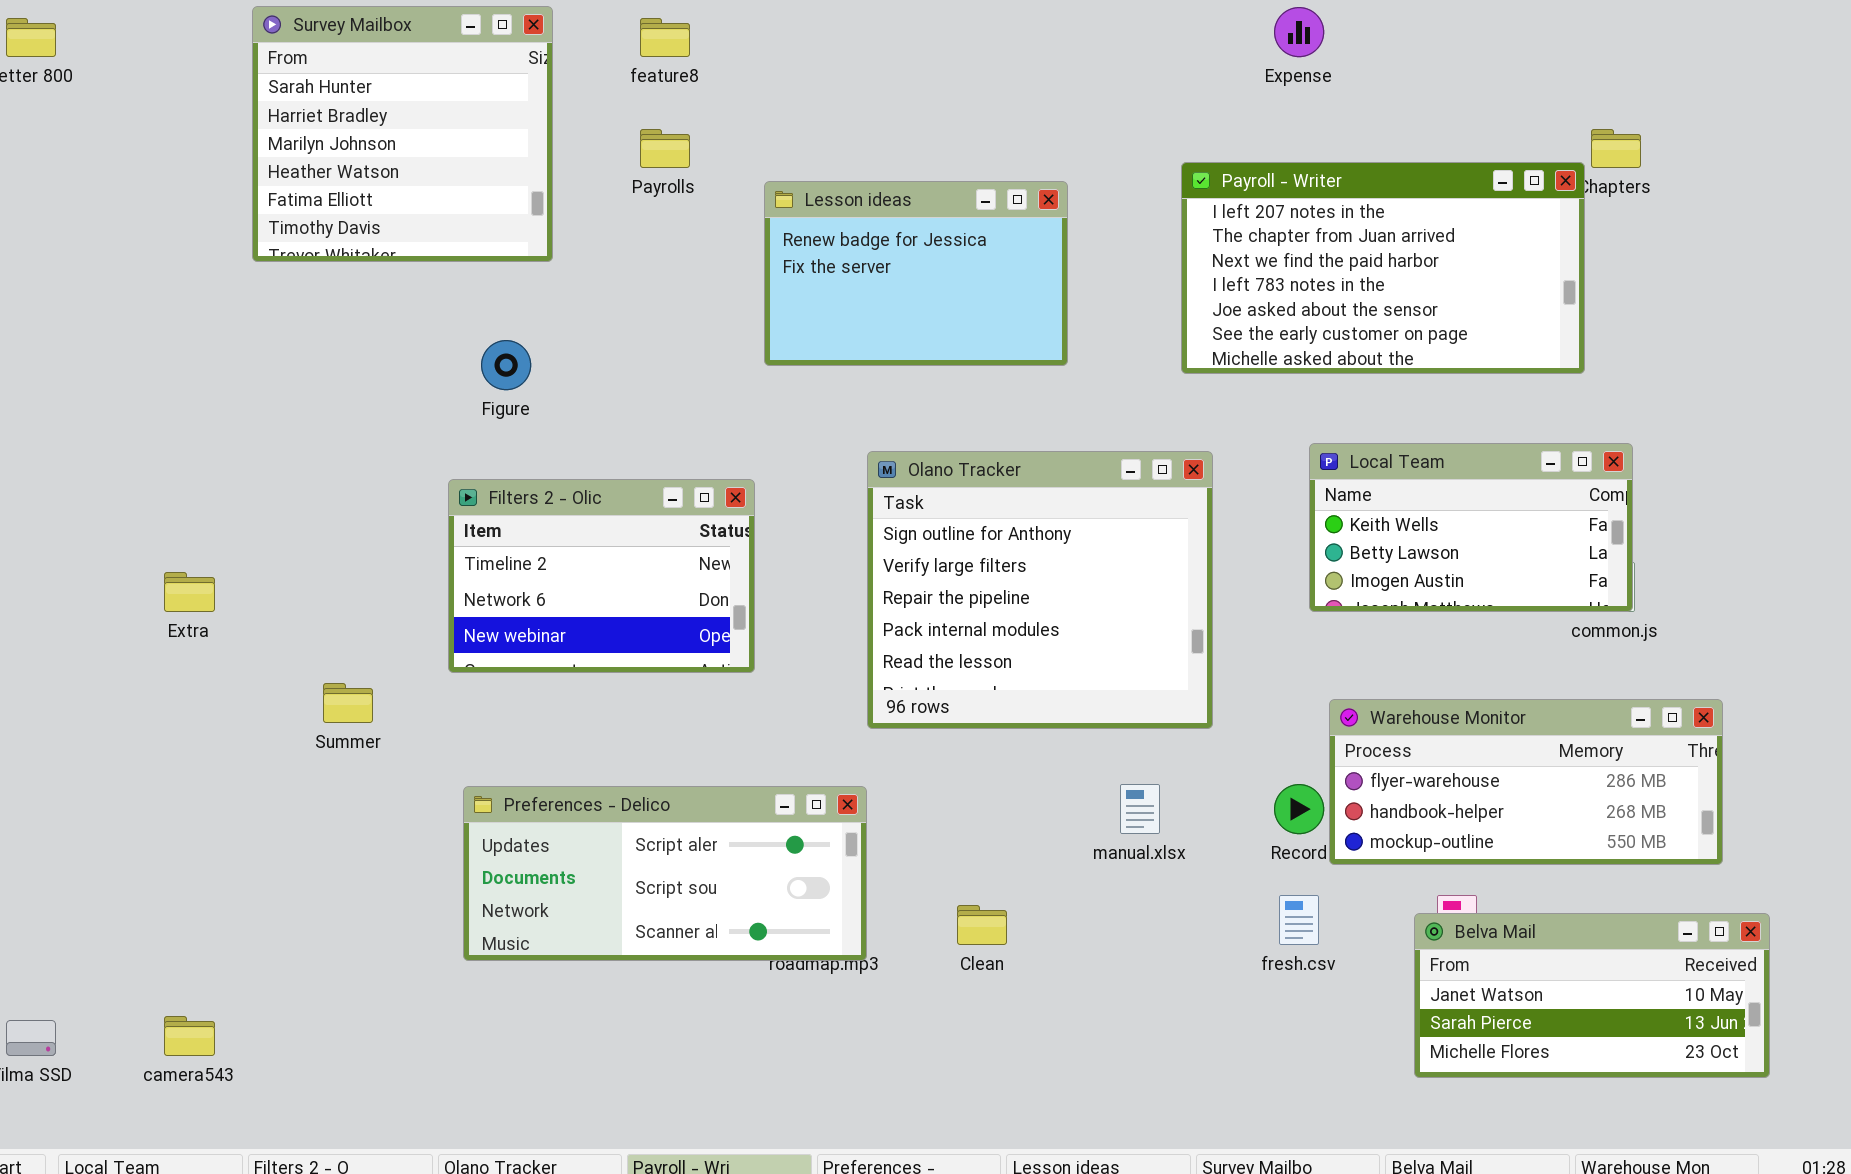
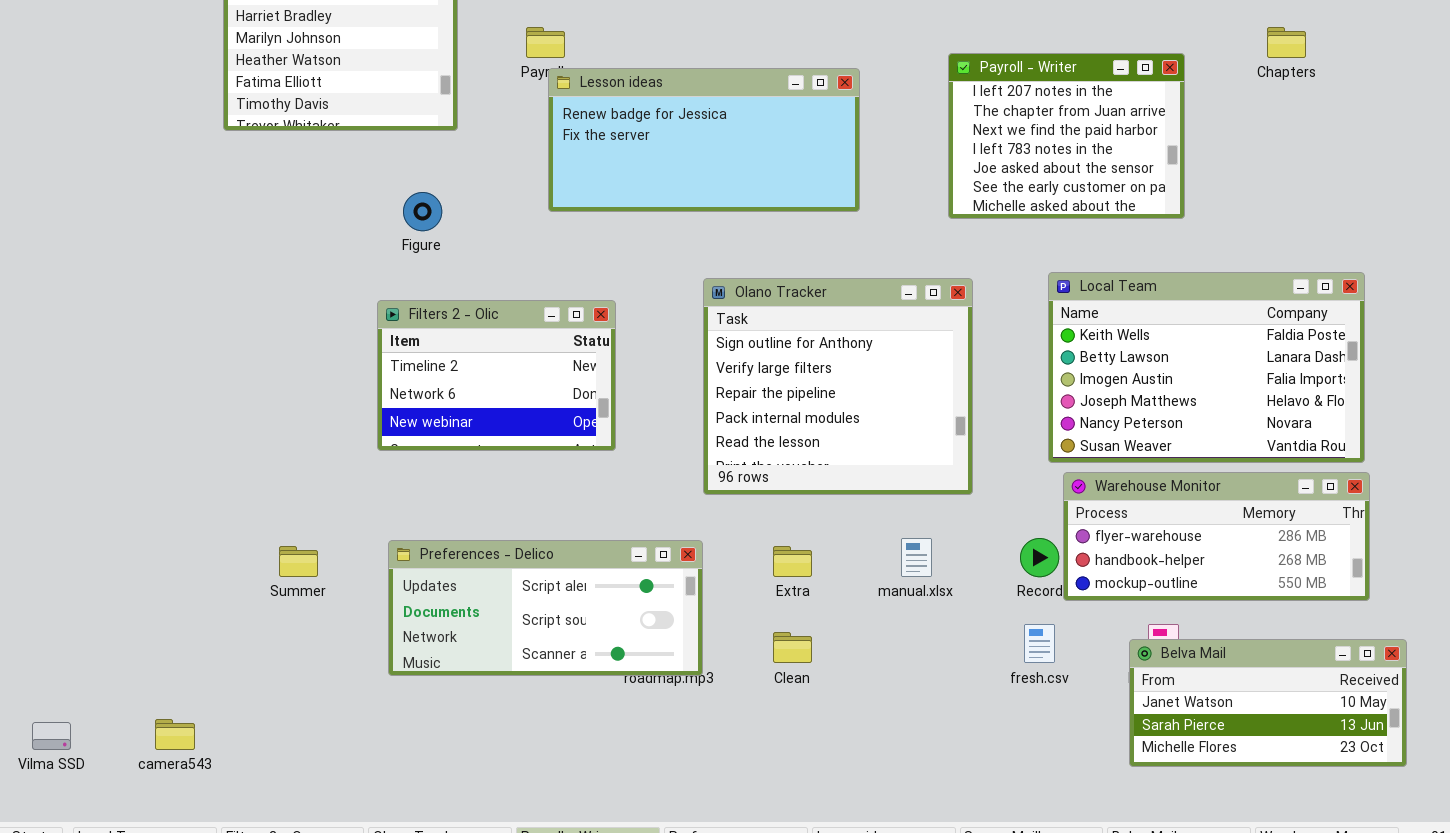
Payroll - Writer: [1181,162,1585,374] -> [948,53,1185,219], resized
Lesson ideas: [764,181,1068,366] -> [548,68,860,212], resized
Local Team: [1309,443,1633,612] -> [1048,272,1365,463], resized
Extra: [164,572,215,612] -> [773,546,812,577], moved
Summer: [323,683,373,723] -> [279,546,318,577], moved

